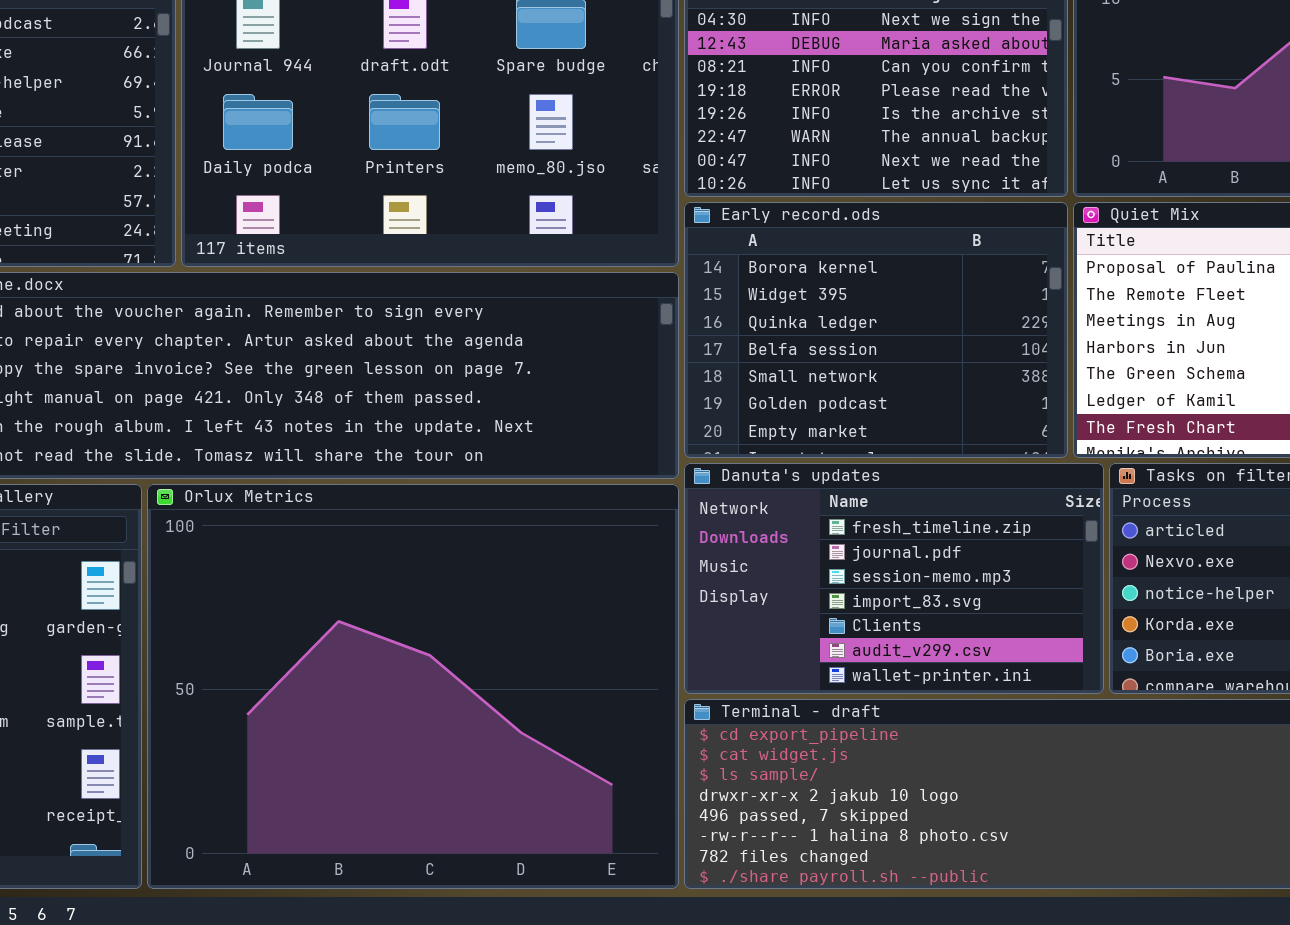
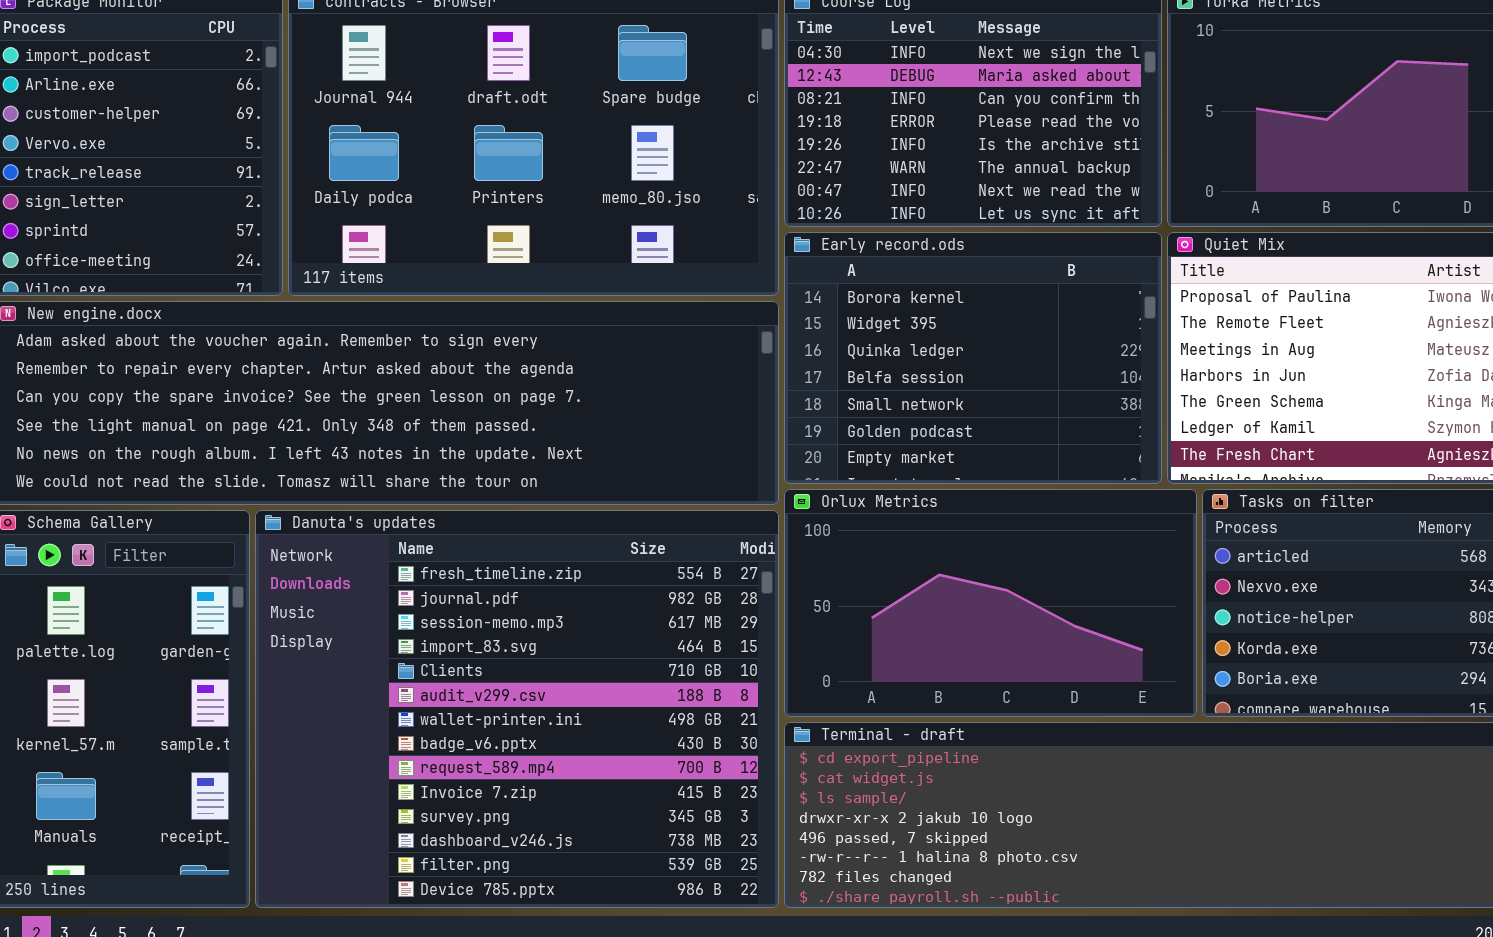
Danuta's updates: [684,463,1104,694] -> [255,510,779,908], moved, resized
Orlux Metrics: [147,484,679,889] -> [784,489,1197,717], moved, resized

